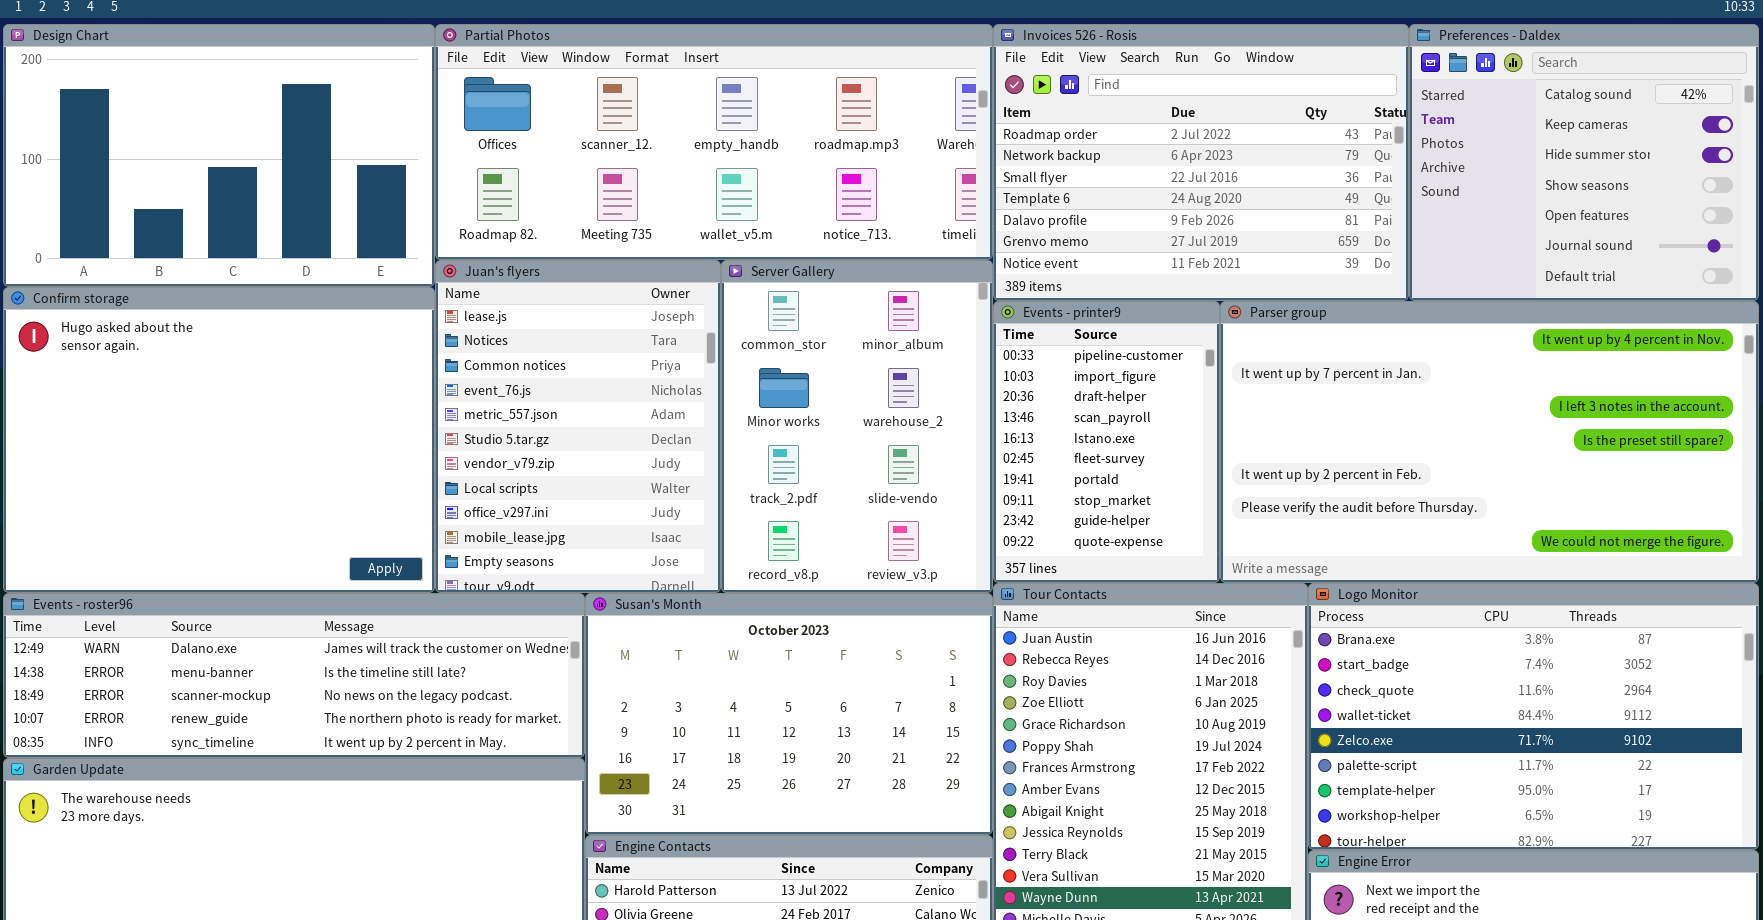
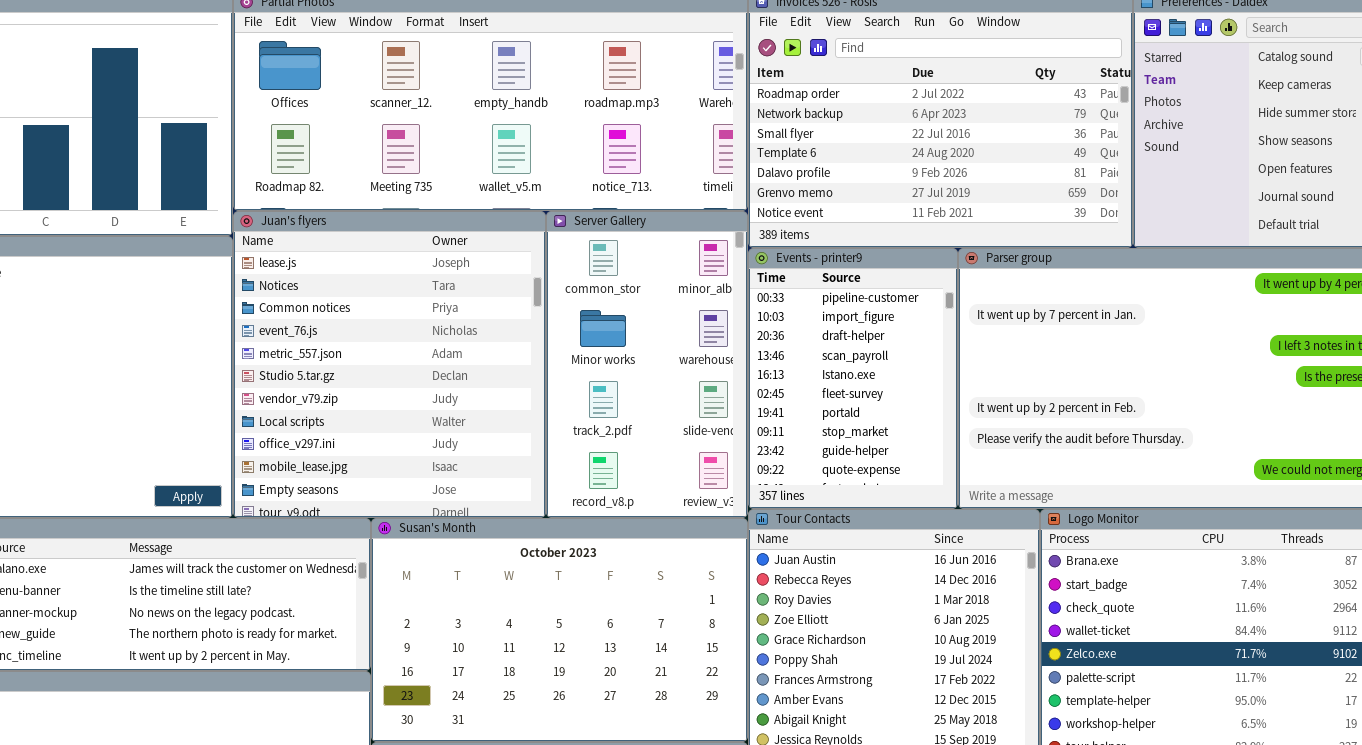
Juan's flyers: [435,260,721,593] -> [233,211,546,518], resized
Server Gallery: [721,260,993,593] -> [546,211,748,518], resized

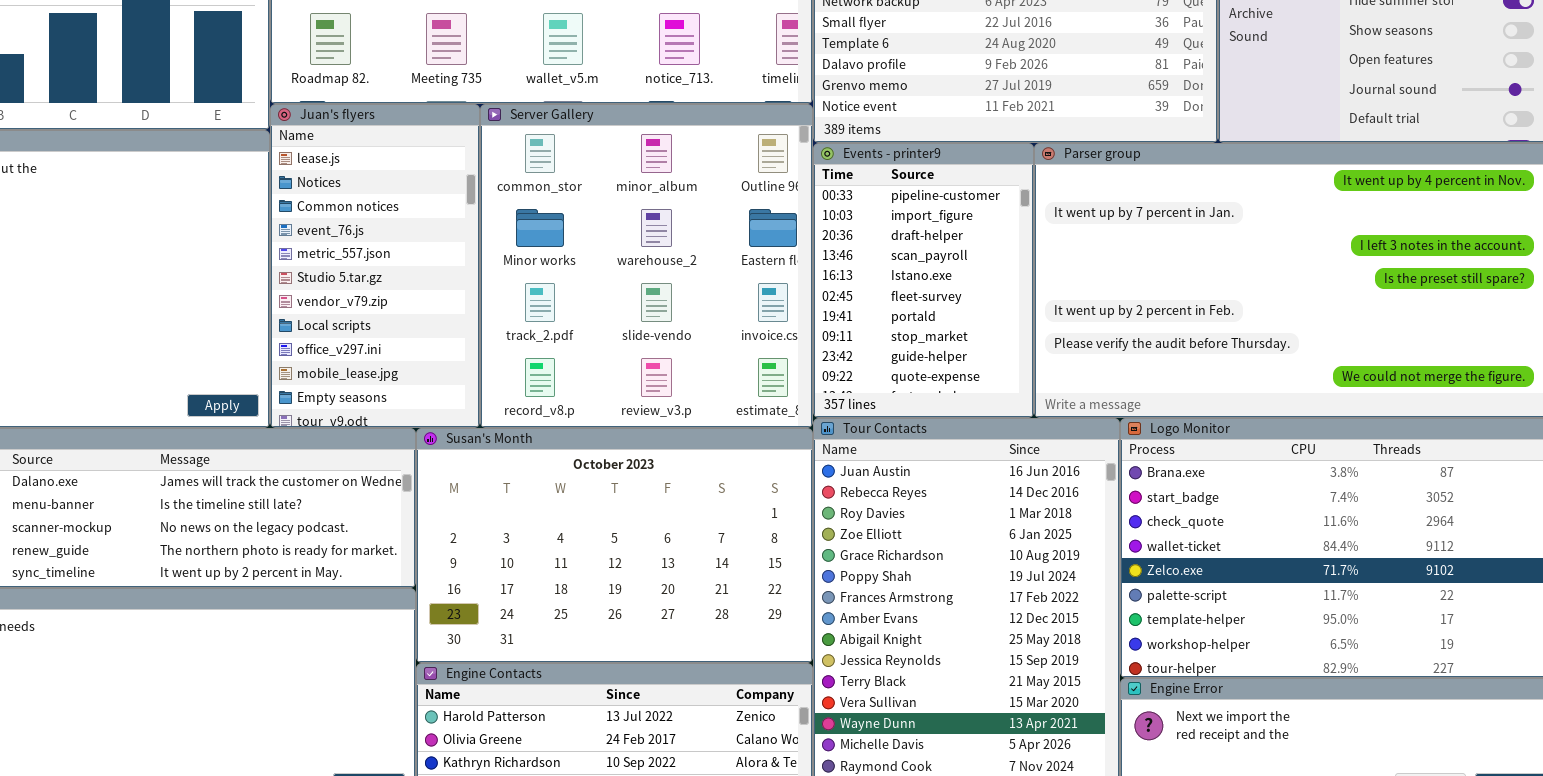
Juan's flyers: [233,211,546,518] -> [270,104,480,428], resized
Server Gallery: [546,211,748,518] -> [480,104,813,428], resized

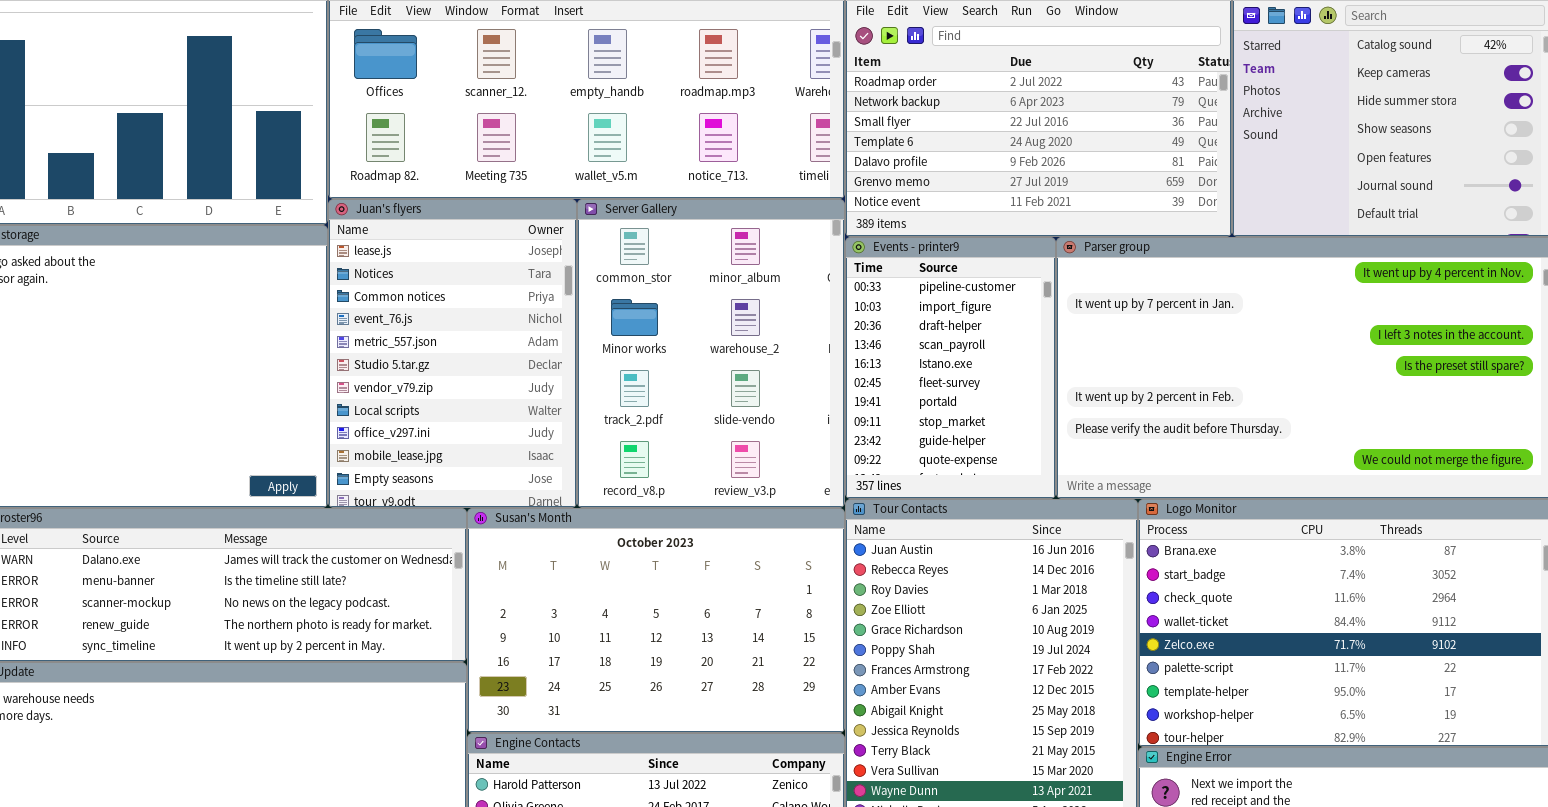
Juan's flyers: [270,104,480,428] -> [328,199,577,508], resized
Server Gallery: [480,104,813,428] -> [577,199,845,508], resized

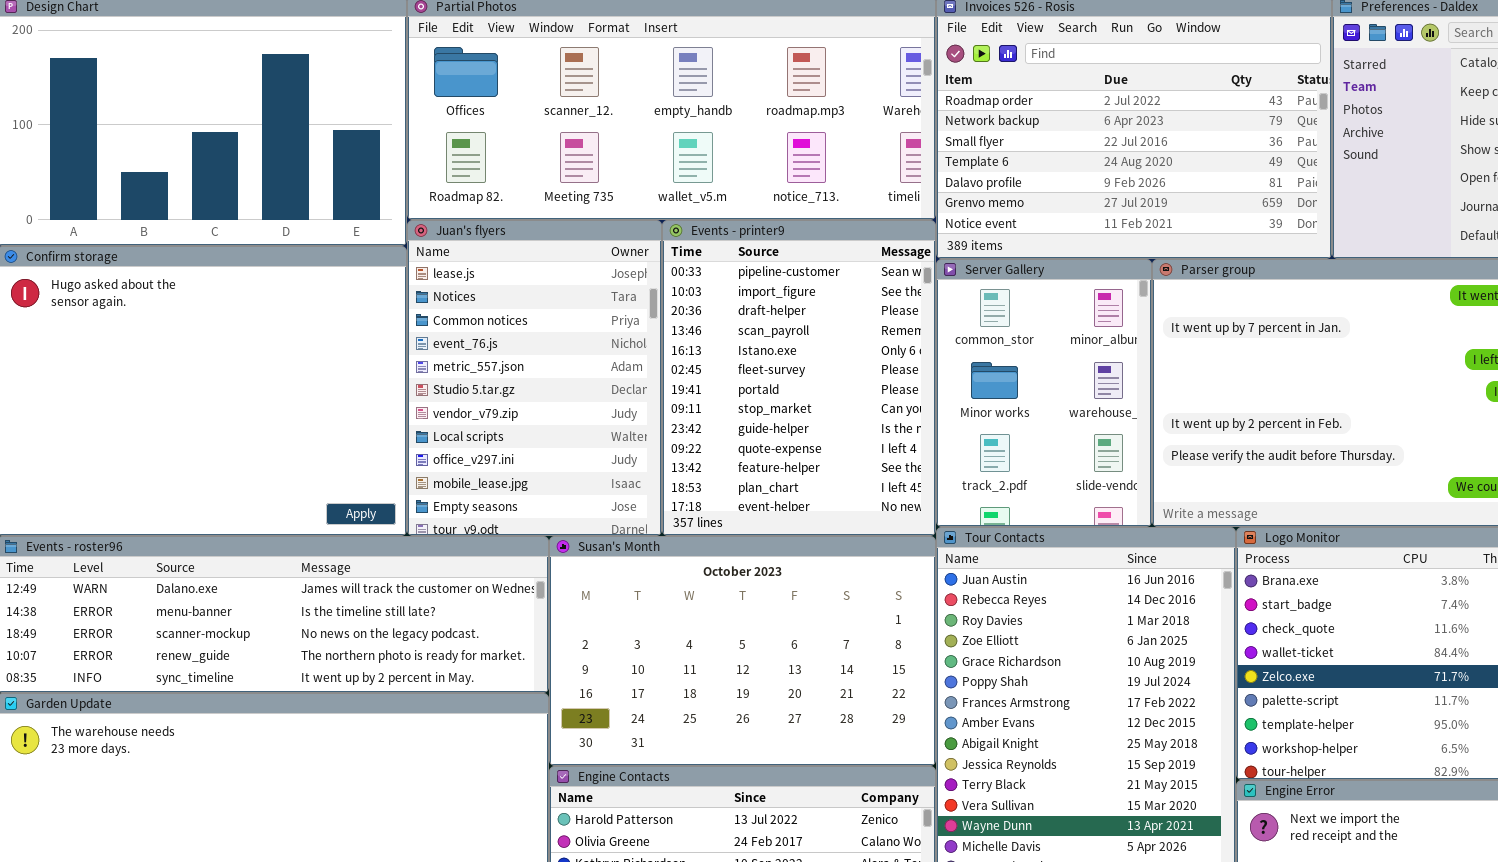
Server Gallery: [577,199,845,508] -> [936,259,1152,527], moved, resized
Events - printer9: [845,237,1056,499] -> [662,220,936,536], moved, resized

